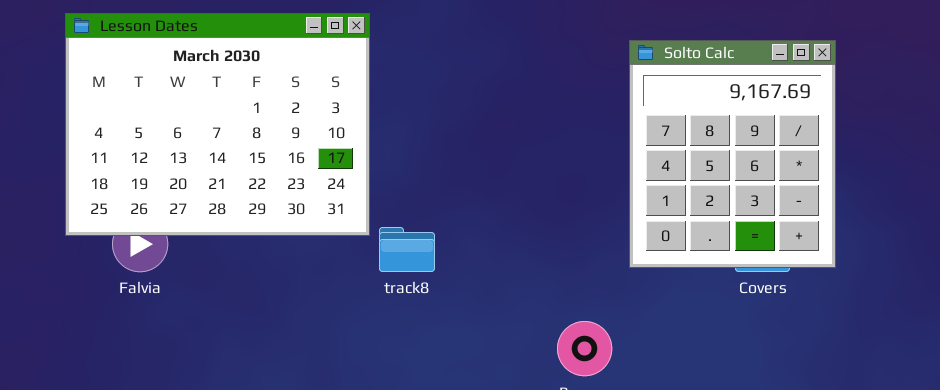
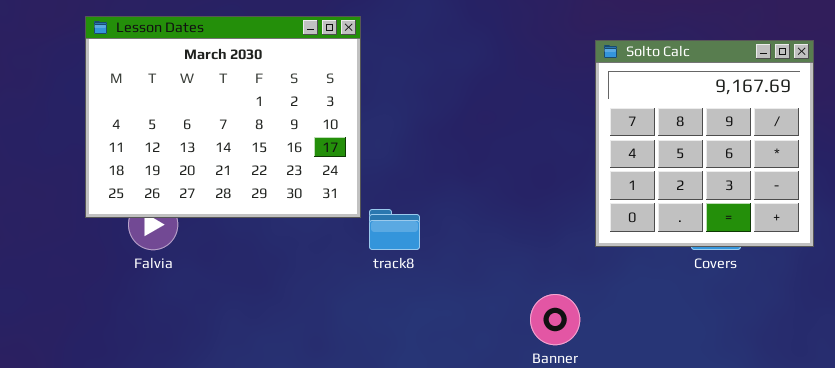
Solto Calc: [629,40,836,268] -> [595,40,814,247], resized

